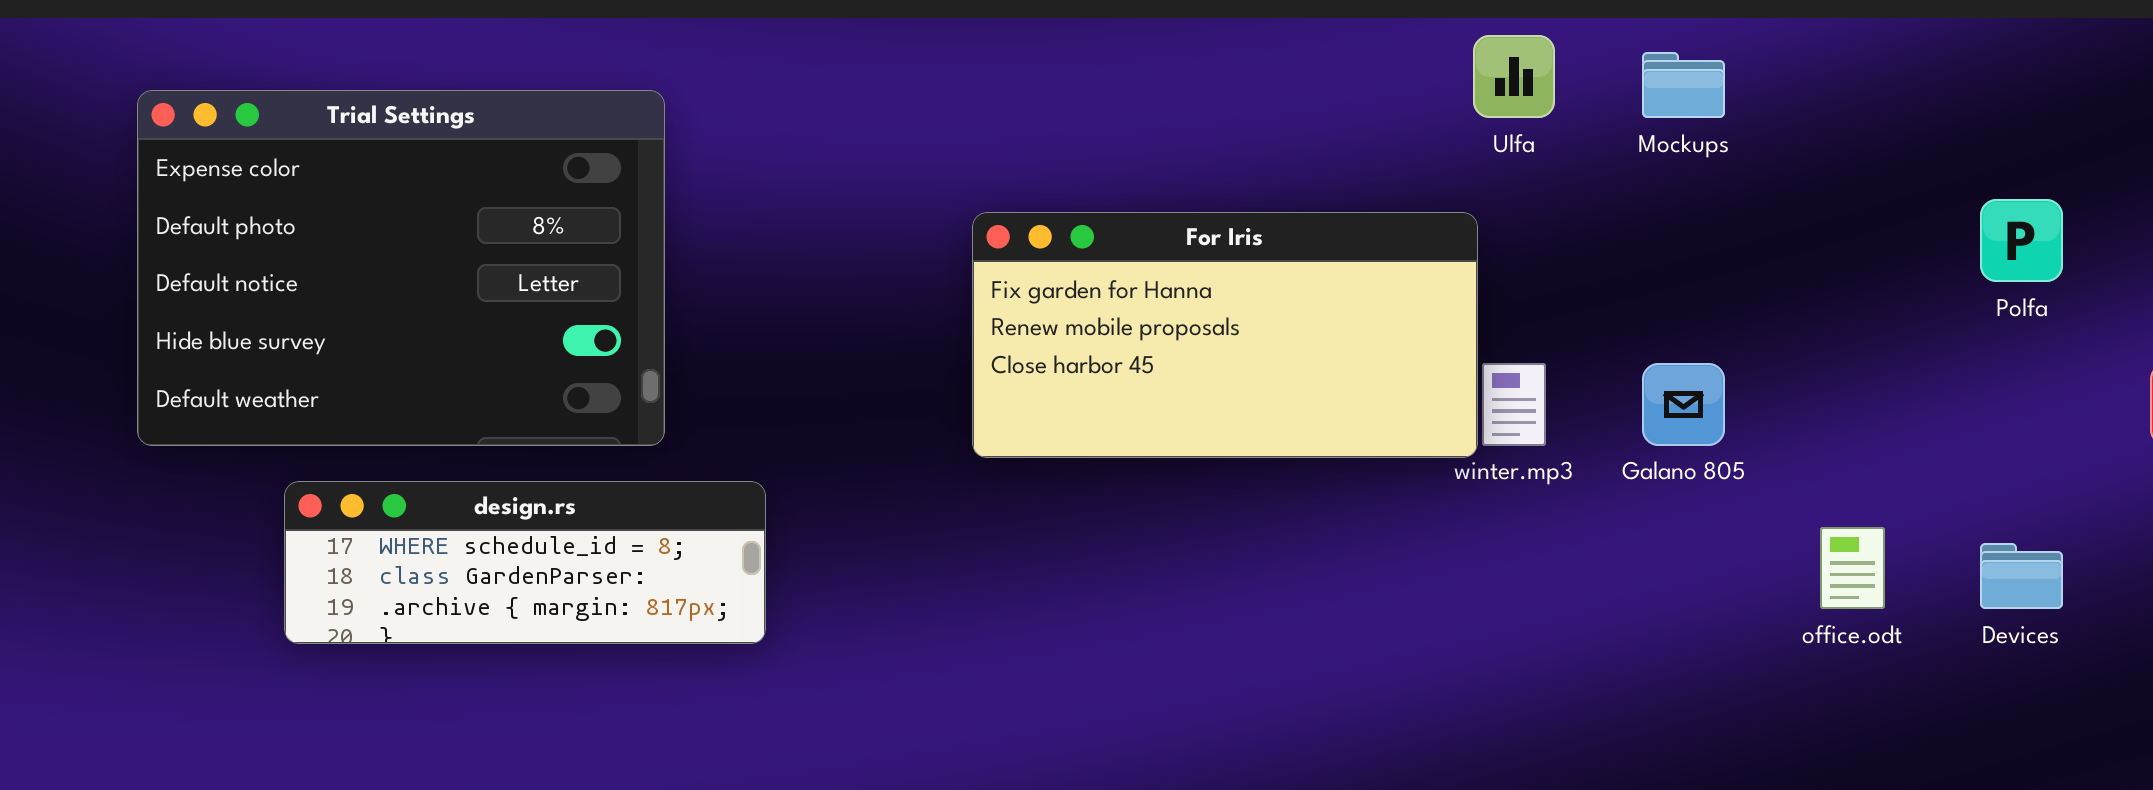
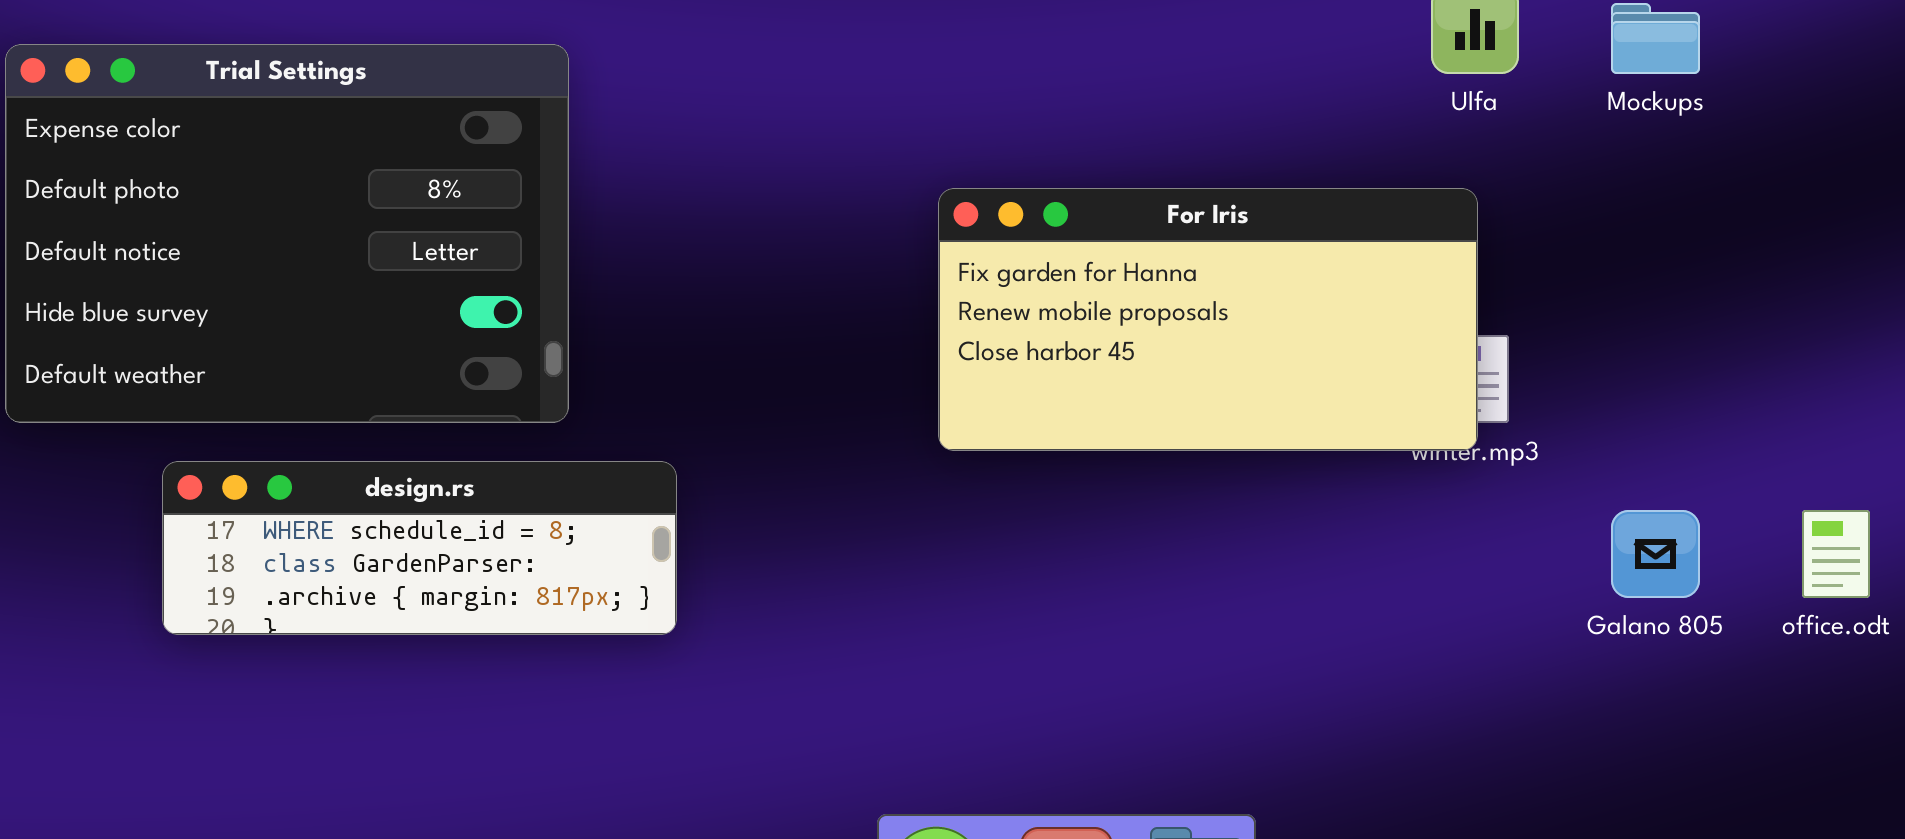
For Iris: [972,212,1478,458] -> [938,188,1478,451], moved
Galano 805: [1642,363,1725,446] -> [1611,510,1700,598], moved

